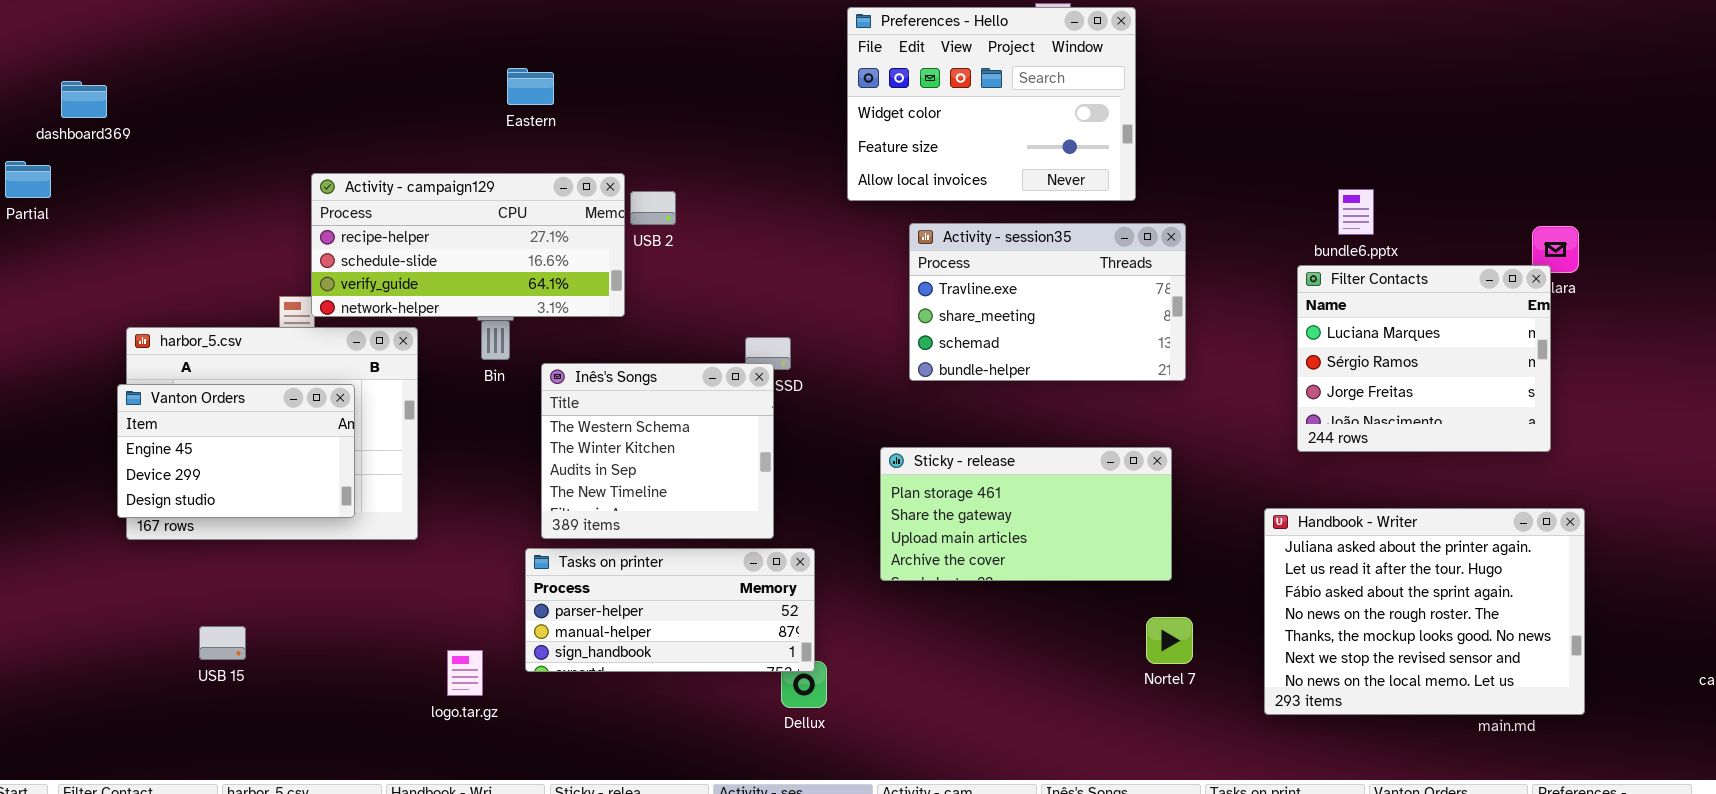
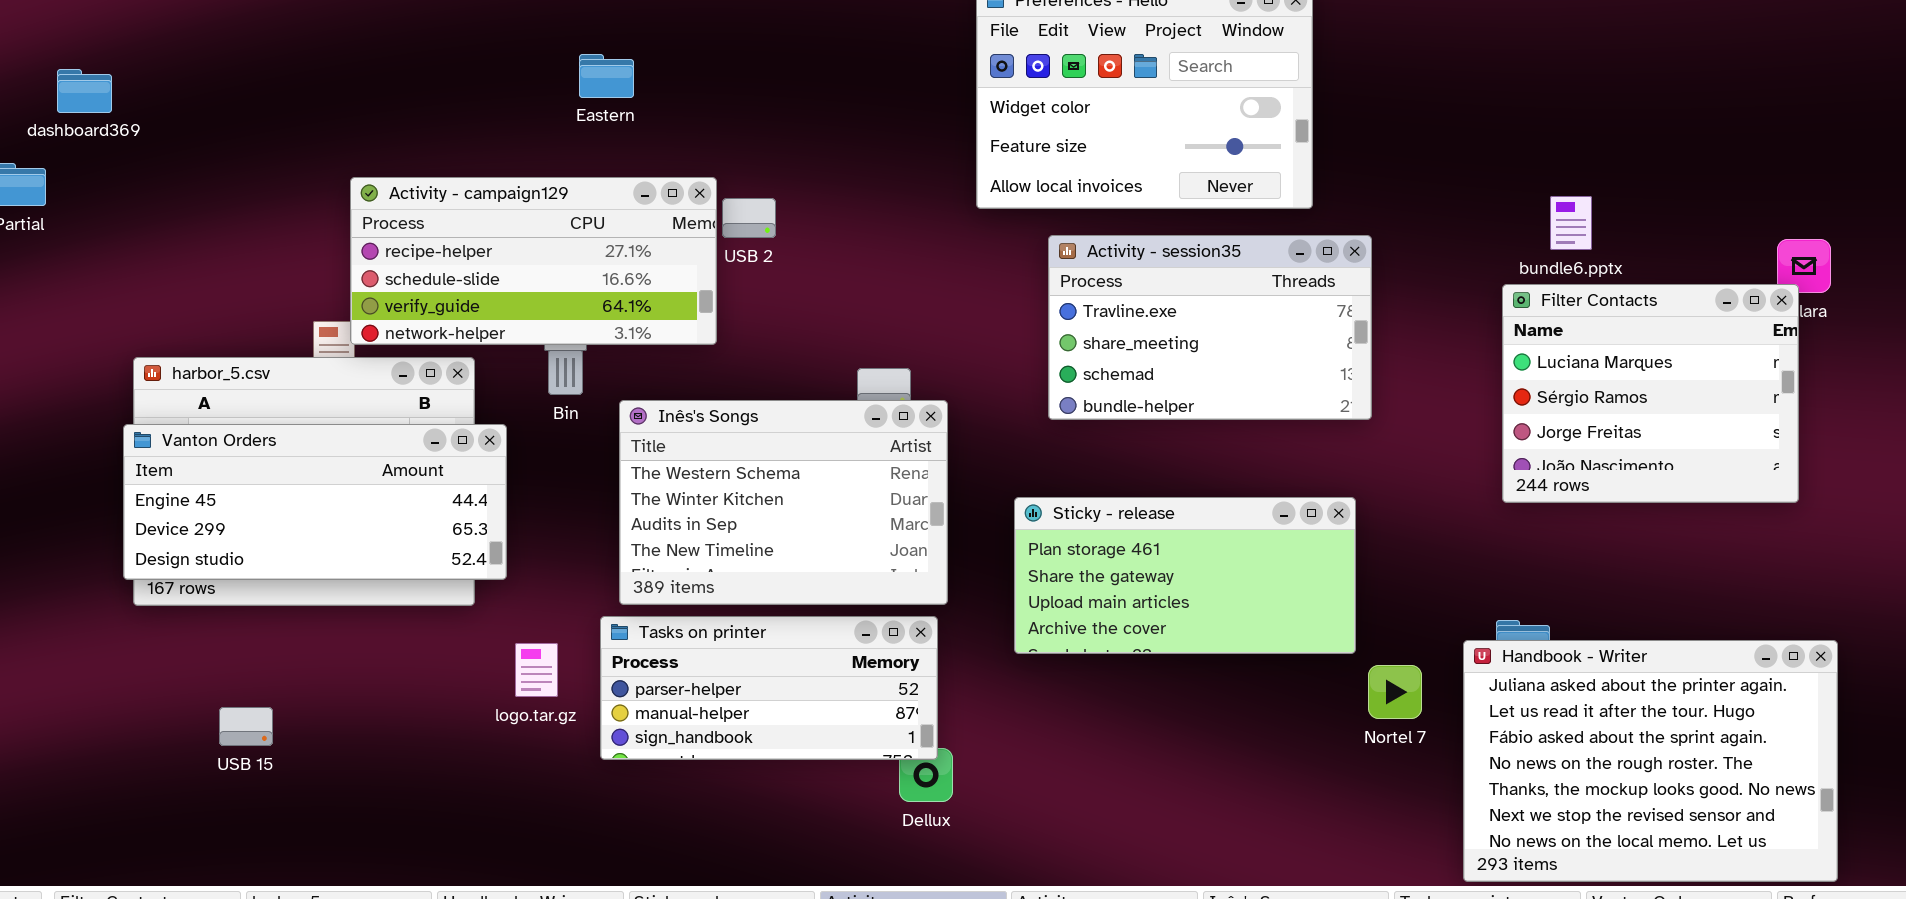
Inês's Songs: [541,363,774,539] -> [619,400,948,605], resized
Vanton Orders: [117,384,355,518] -> [123,424,507,580], resized
Handbook - Writer: [1264,508,1585,715] -> [1463,640,1838,882], moved
Nortel 7: [1146,617,1193,664] -> [1368,665,1422,719], moved
logo.tar.gz: [447,650,483,696] -> [515,643,558,697], moved

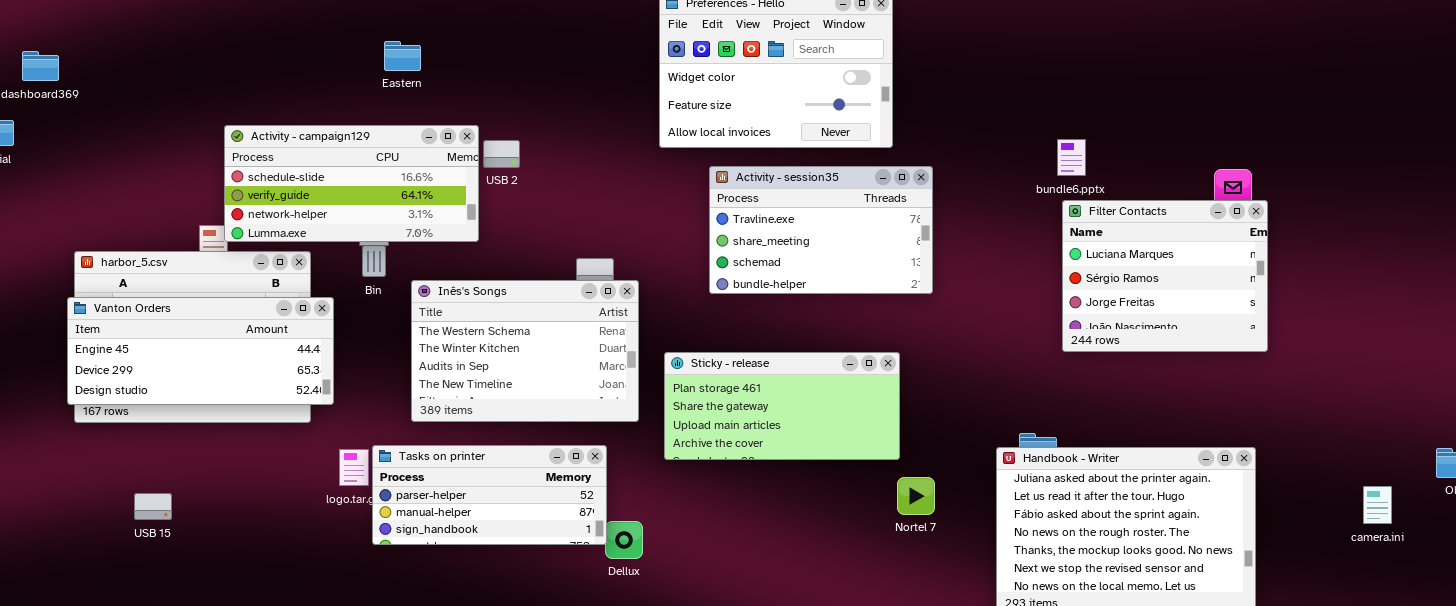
Activity - campaign129: [350,177,717,345] -> [224,125,479,242], scrolled down 1 row
Filter Contacts: [1502,284,1799,503] -> [1062,200,1268,352], moved
Sticky - release: [1014,497,1356,654] -> [664,352,900,460], moved
Tasks on printer: [600,616,938,760] -> [372,445,607,545], moved
Nortel 7: [1368,665,1422,719] -> [897,477,935,515], moved

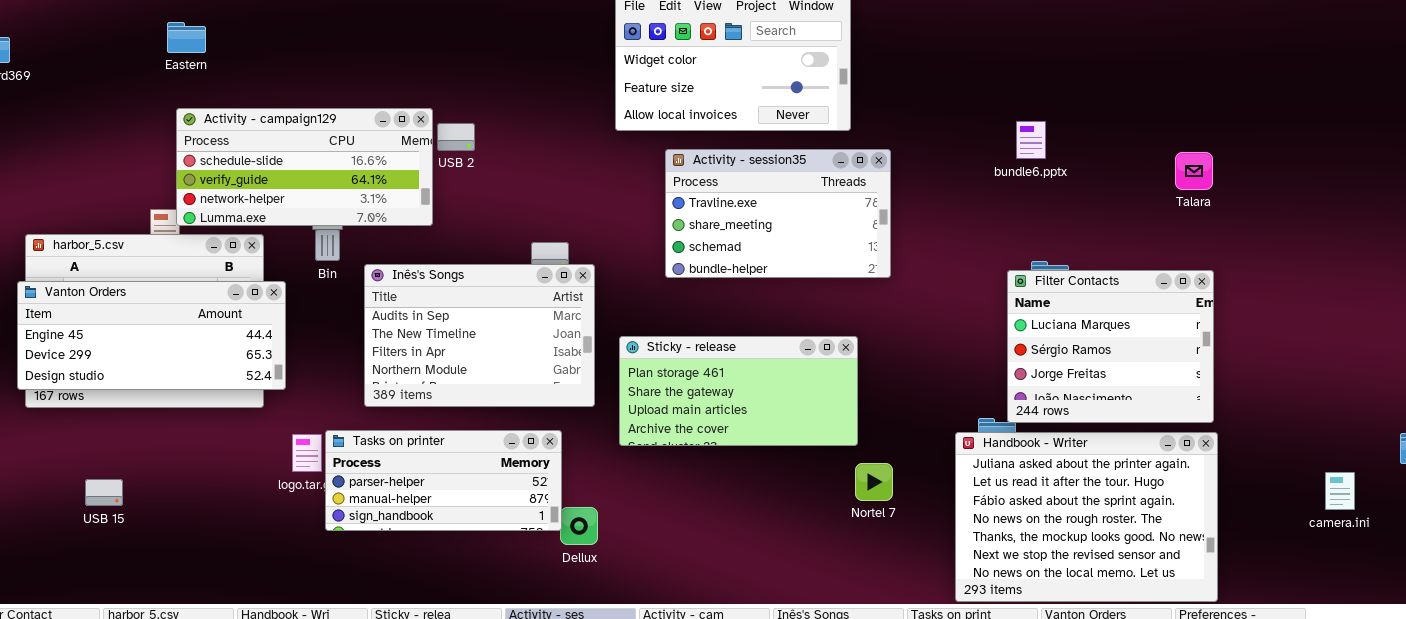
Eastern: [384,41,421,71] -> [167,22,206,53], moved
Filter Contacts: [1062,200,1268,352] -> [1007,270,1214,423], moved
Inês's Songs: [411,280,639,422] -> [364,264,595,407], scrolled down 2 rows

